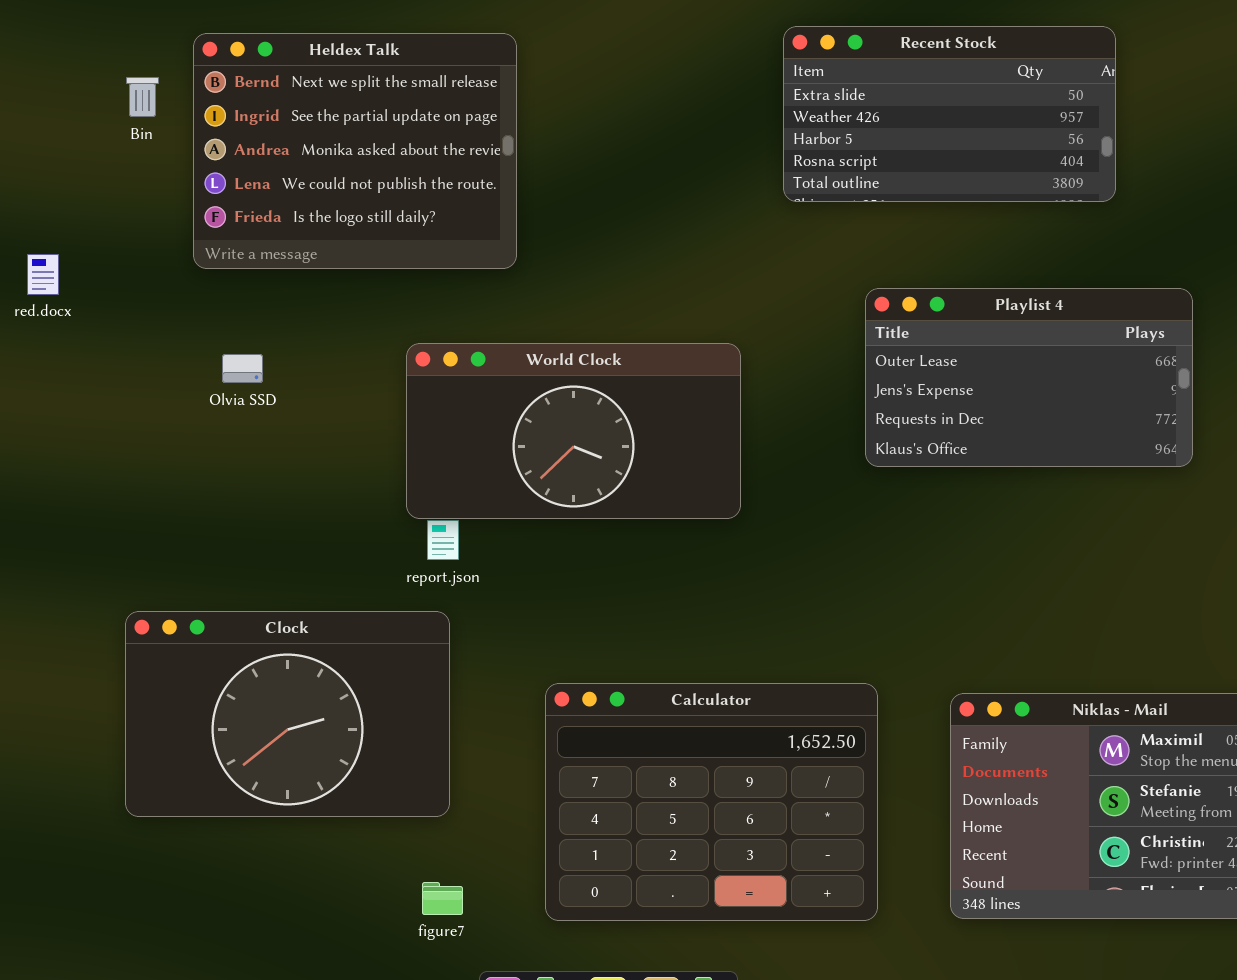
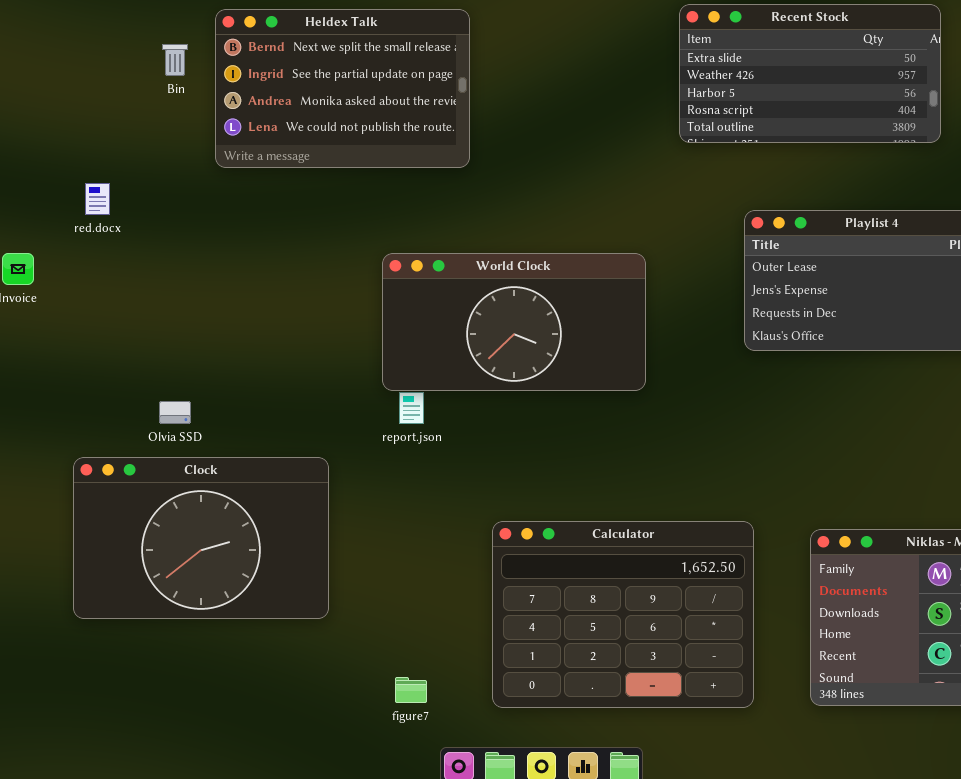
Heldex Talk: [193,33,517,269] -> [215,9,470,168], resized
Olvia SSD: [222,354,263,383] -> [159,401,191,424], moved
Clock: [125,611,450,817] -> [73,457,329,619], moved

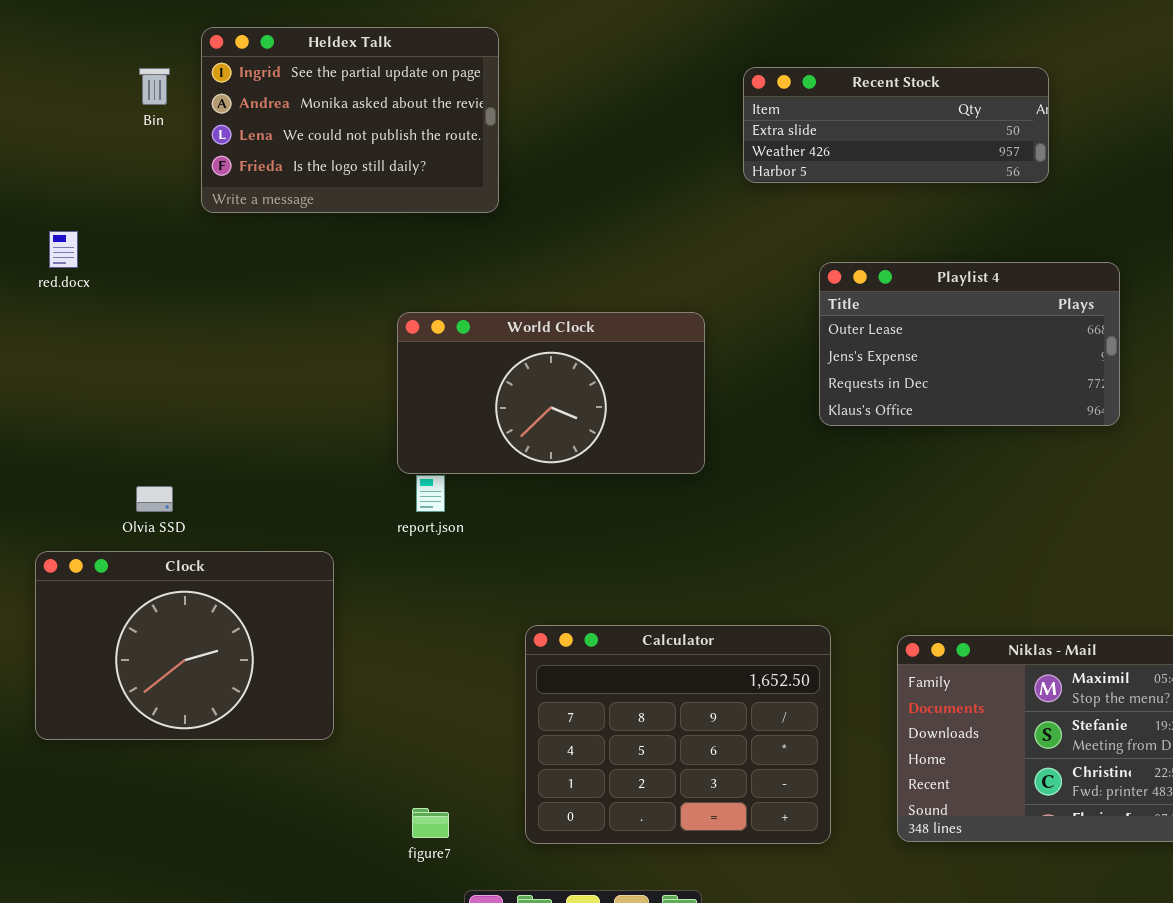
Recent Stock: [679,4,941,143] -> [743,67,1049,183], resized
Heldex Talk: [215,9,470,168] -> [201,27,499,213], scrolled down 1 row

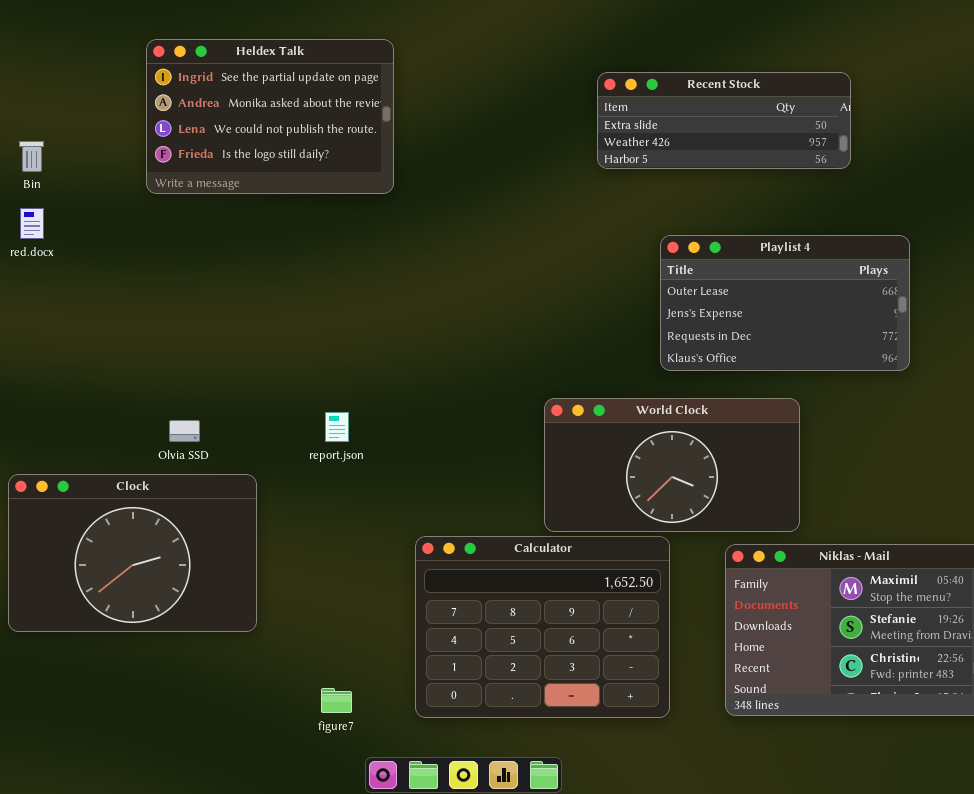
Bin: [139,68,170,105] -> [19,141,44,172], moved
World Clock: [397,312,705,474] -> [544,398,800,532], moved
Olvia SSD: [136,486,173,512] -> [169,420,200,442], moved

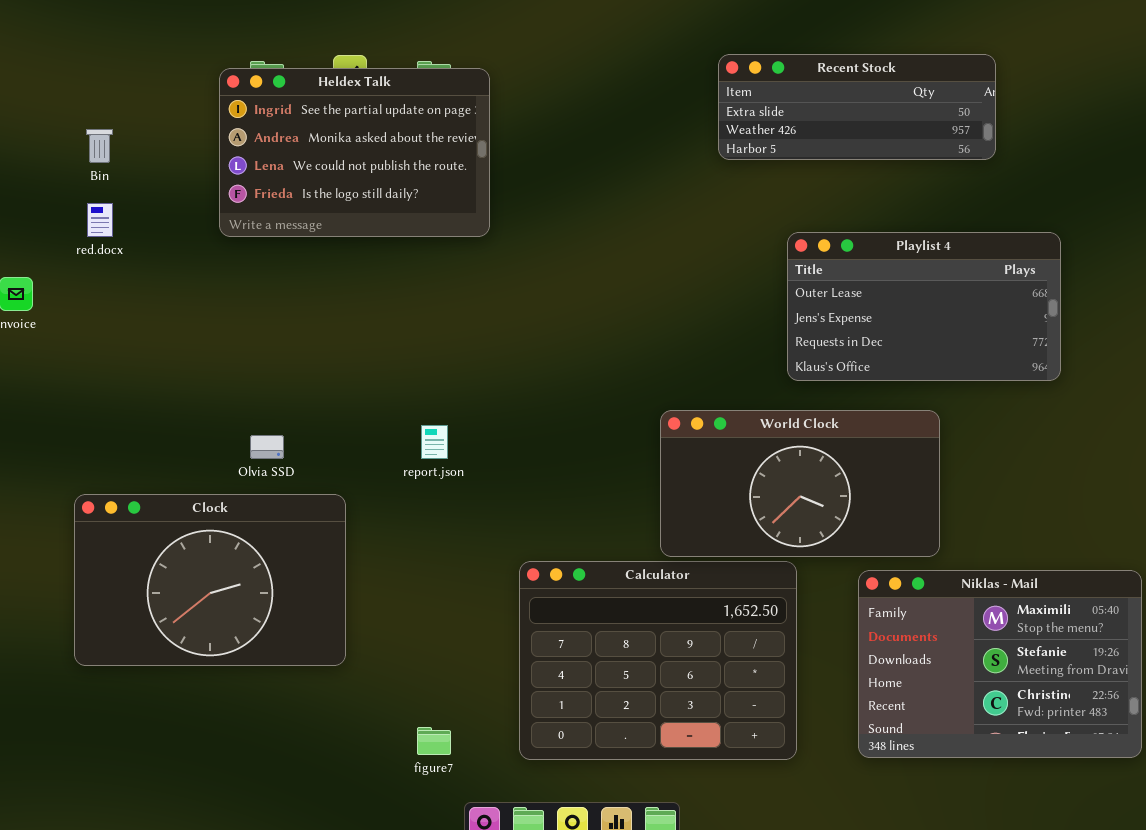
Heldex Talk: [146,39,394,194] -> [219,68,490,237], moved

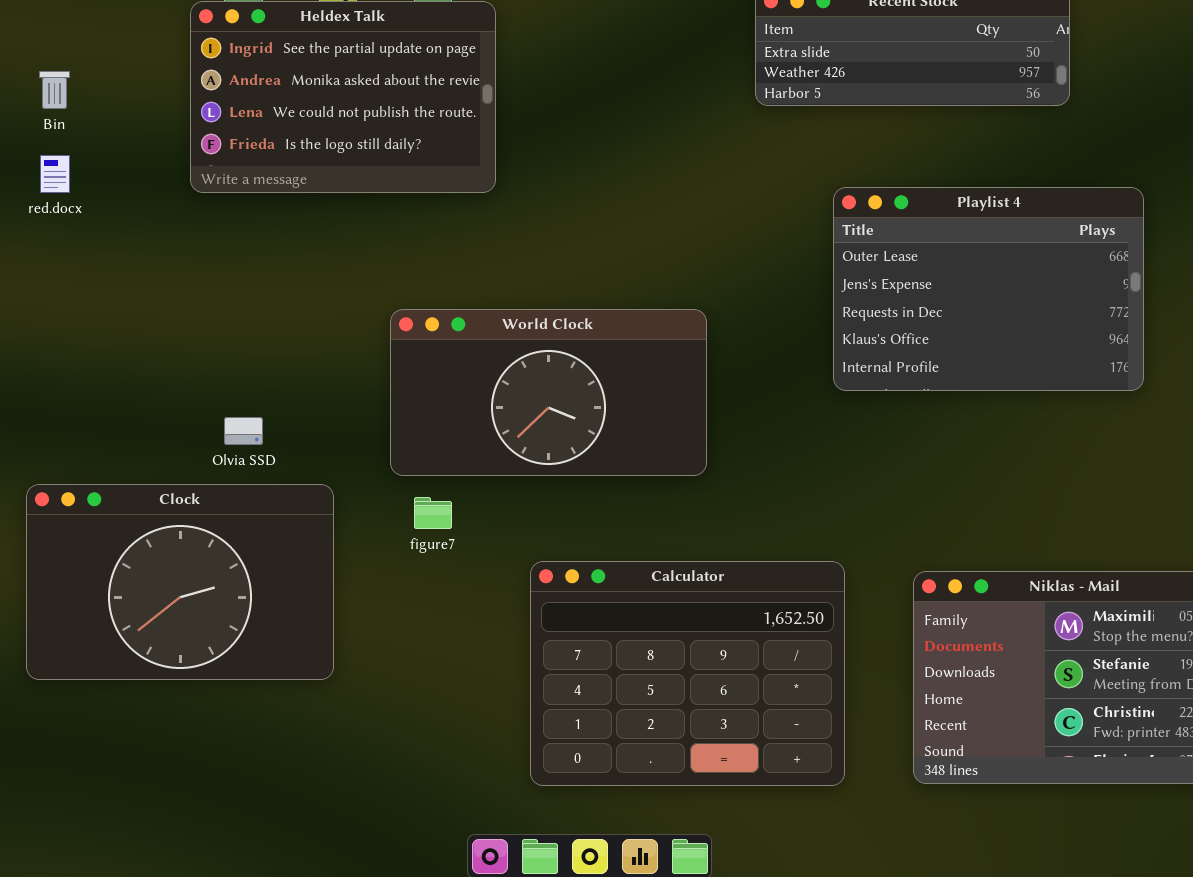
Playlist 4: [787,232,1061,381] -> [833,187,1144,391], resized
World Clock: [660,410,940,557] -> [390,309,707,476], moved
figure7: [417,727,451,755] -> [414,497,452,529], moved

